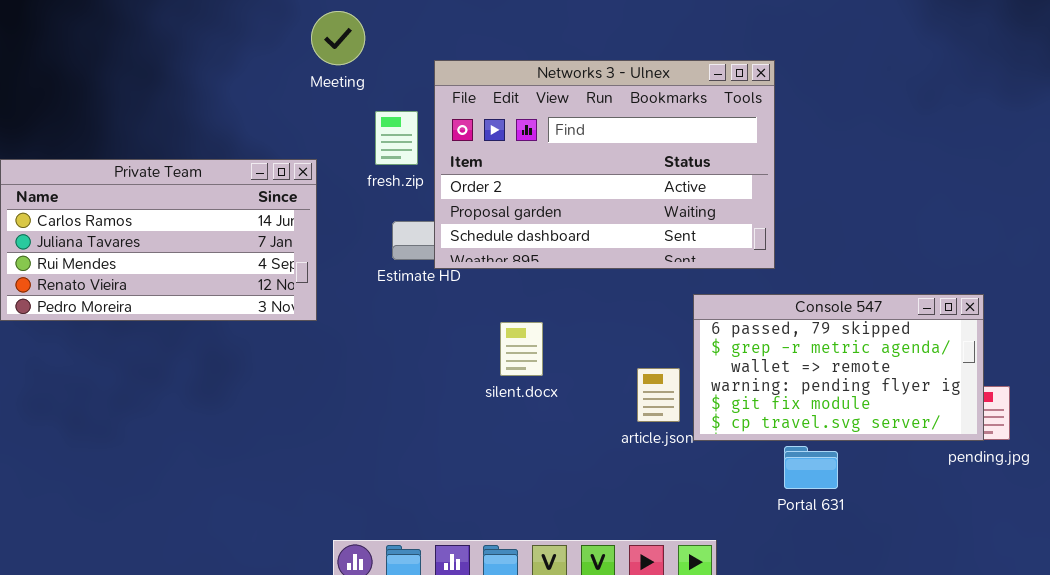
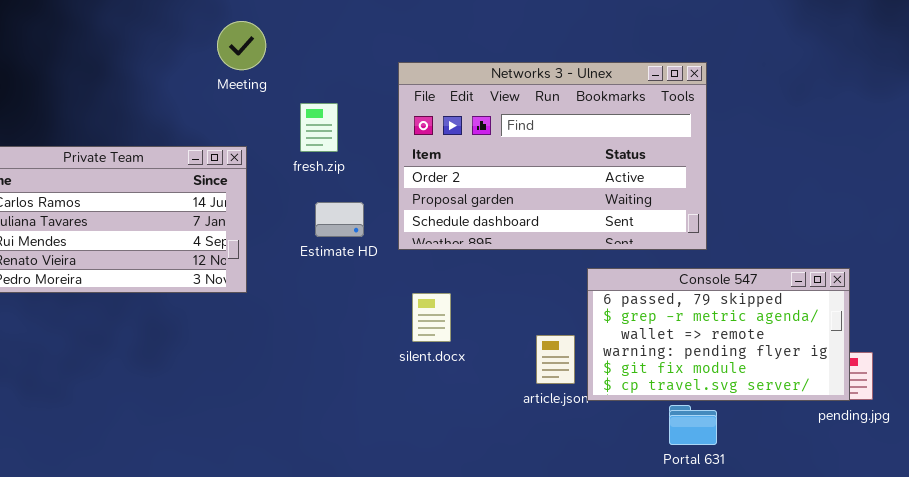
Meeting: [311,11,365,65] -> [217,21,266,70], moved
Networks 3 - Ulnex: [434,60,775,269] -> [398,62,707,250], moved

